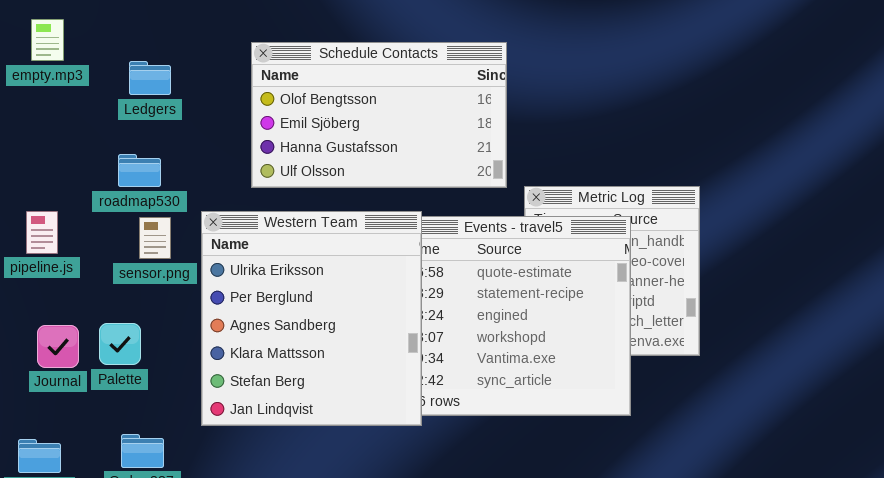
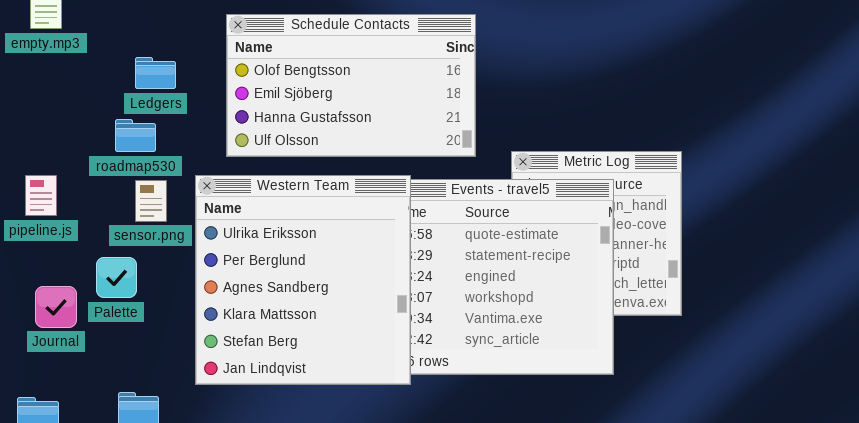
Schedule Contacts: [251,42,507,188] -> [226,14,476,157], moved
Ledgers: [129,61,171,95] -> [135,57,176,89], moved
Palette: [99,323,141,365] -> [96,257,137,298], moved

